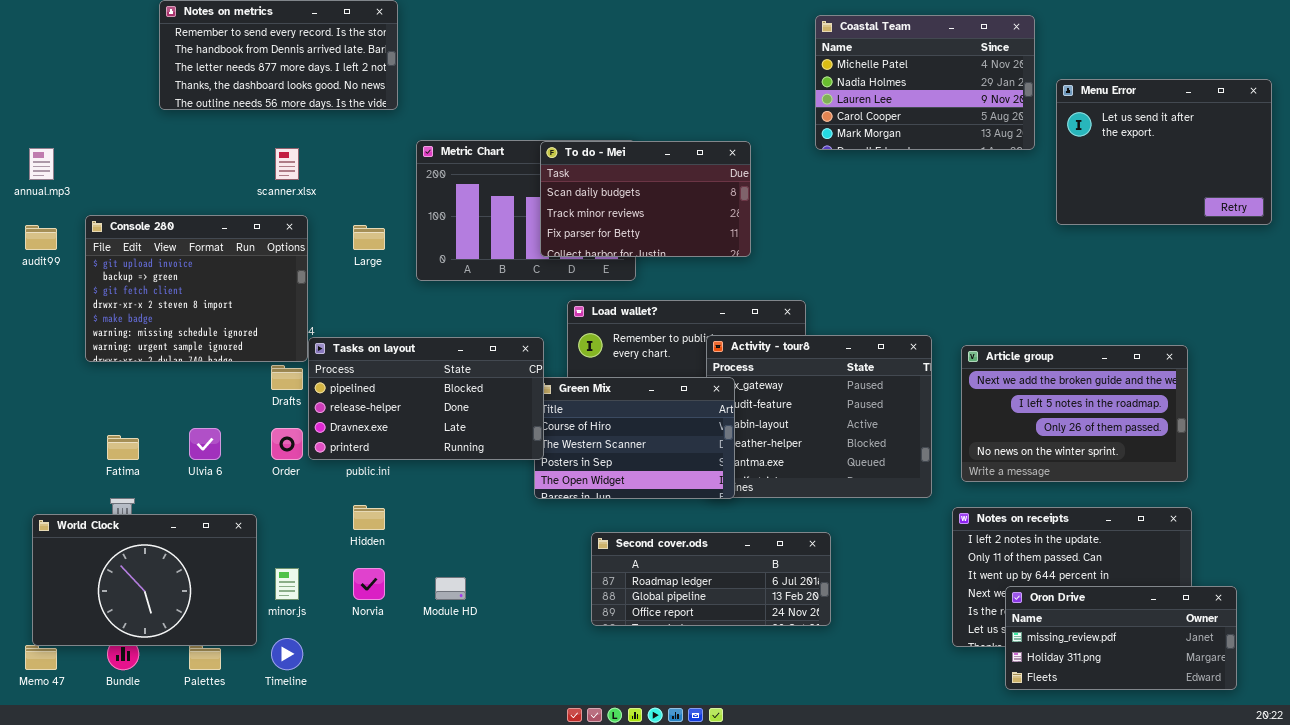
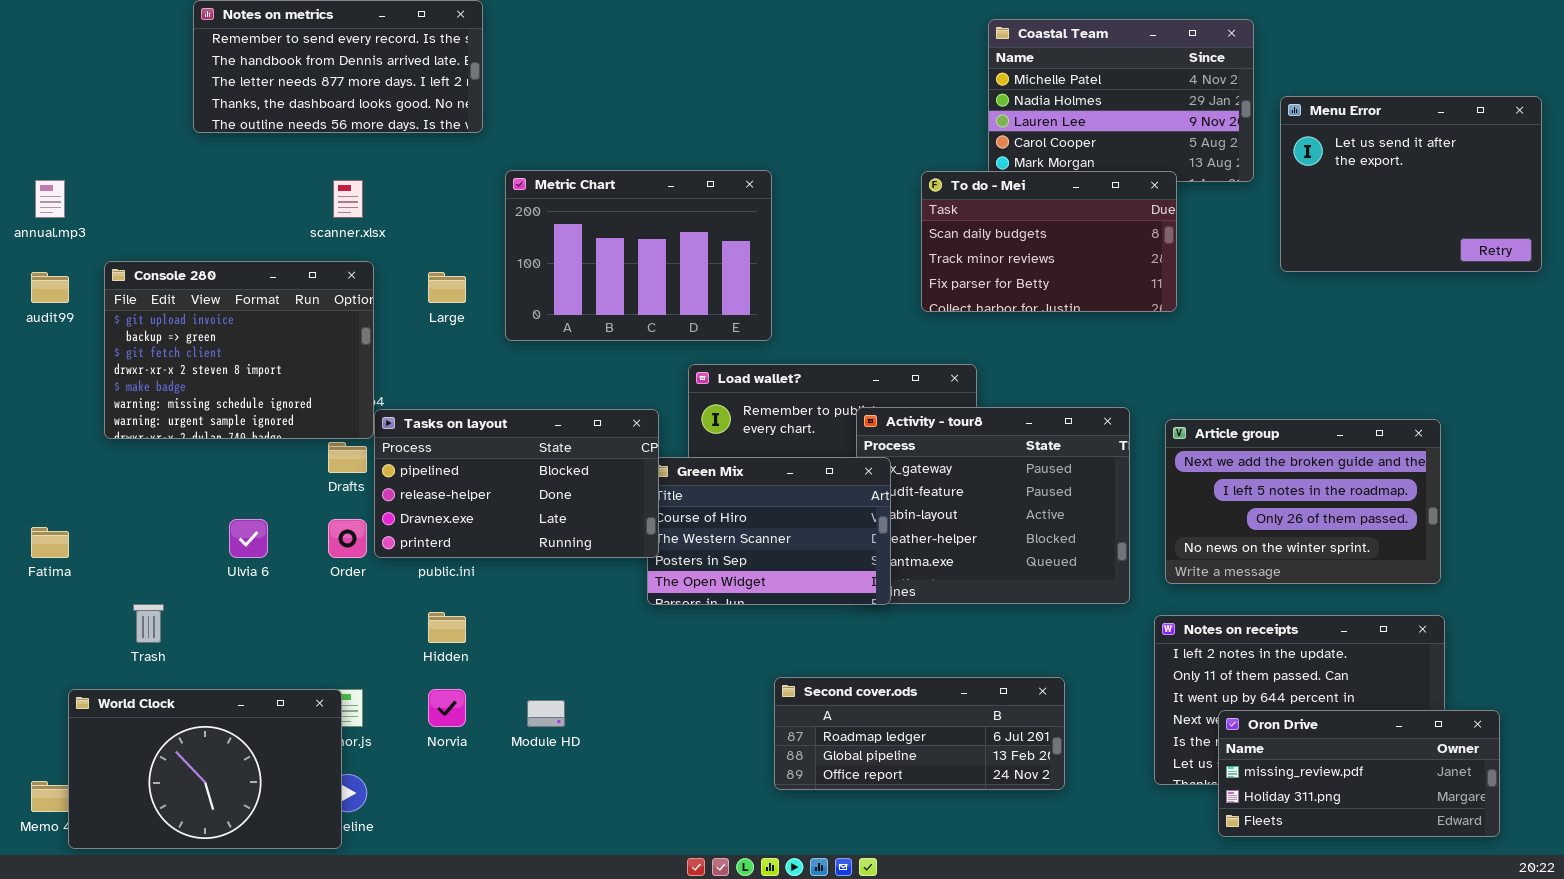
To do - Mei: [540,141,751,257] -> [921,171,1177,312], moved
Fatima: [107,435,139,460] -> [31,527,69,558], moved
World Clock: [32,514,257,646] -> [68,689,342,849], moved
Second cover.ods: [591,532,831,626] -> [774,677,1065,790], moved

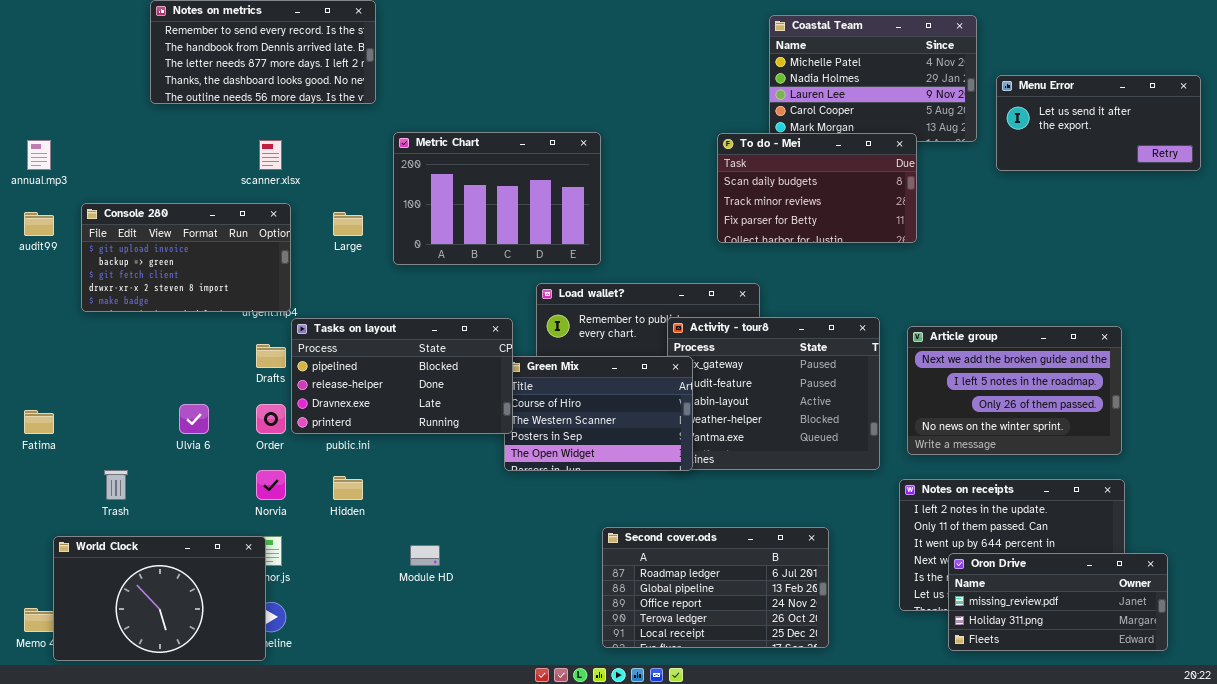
Menu Error: [1280,96,1542,272] -> [996,75,1201,171], resized
Console 280: [104,261,374,439] -> [81,203,291,312], resized
Second cover.ods: [774,677,1065,790] -> [602,527,829,648], resized
Norvia: [428,689,466,727] -> [256,470,286,500], moved

